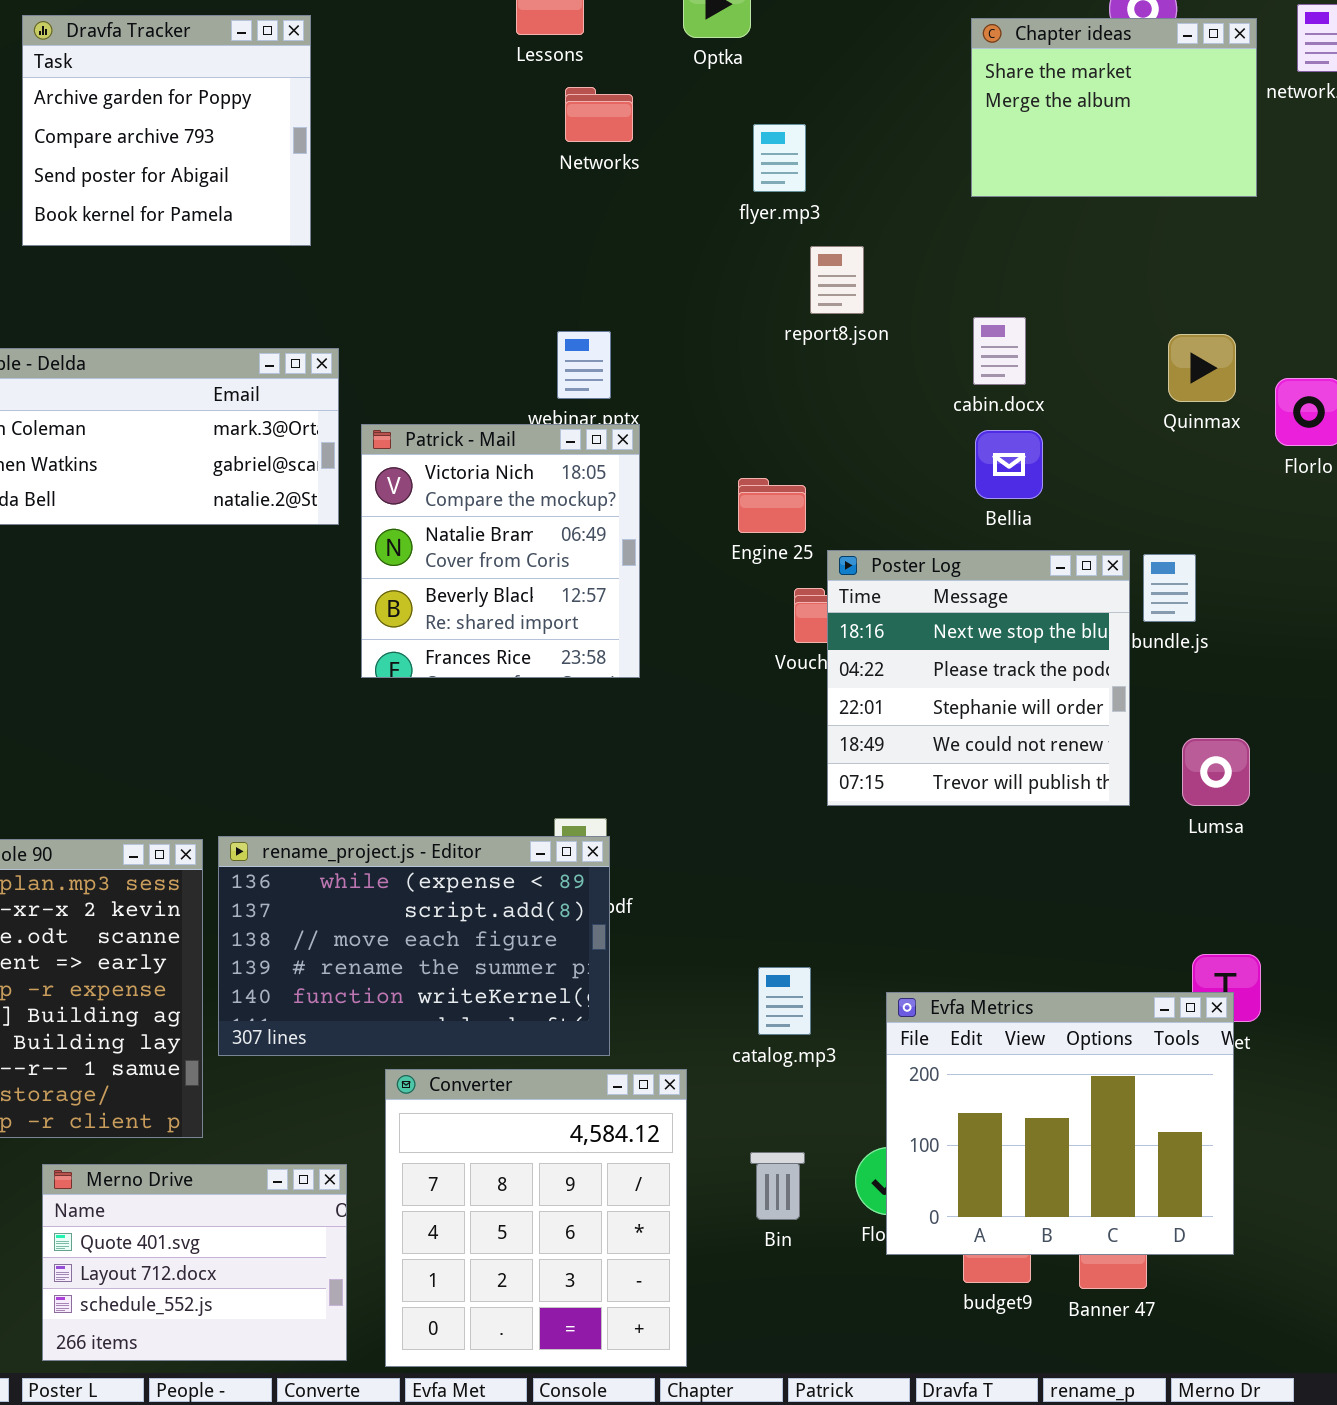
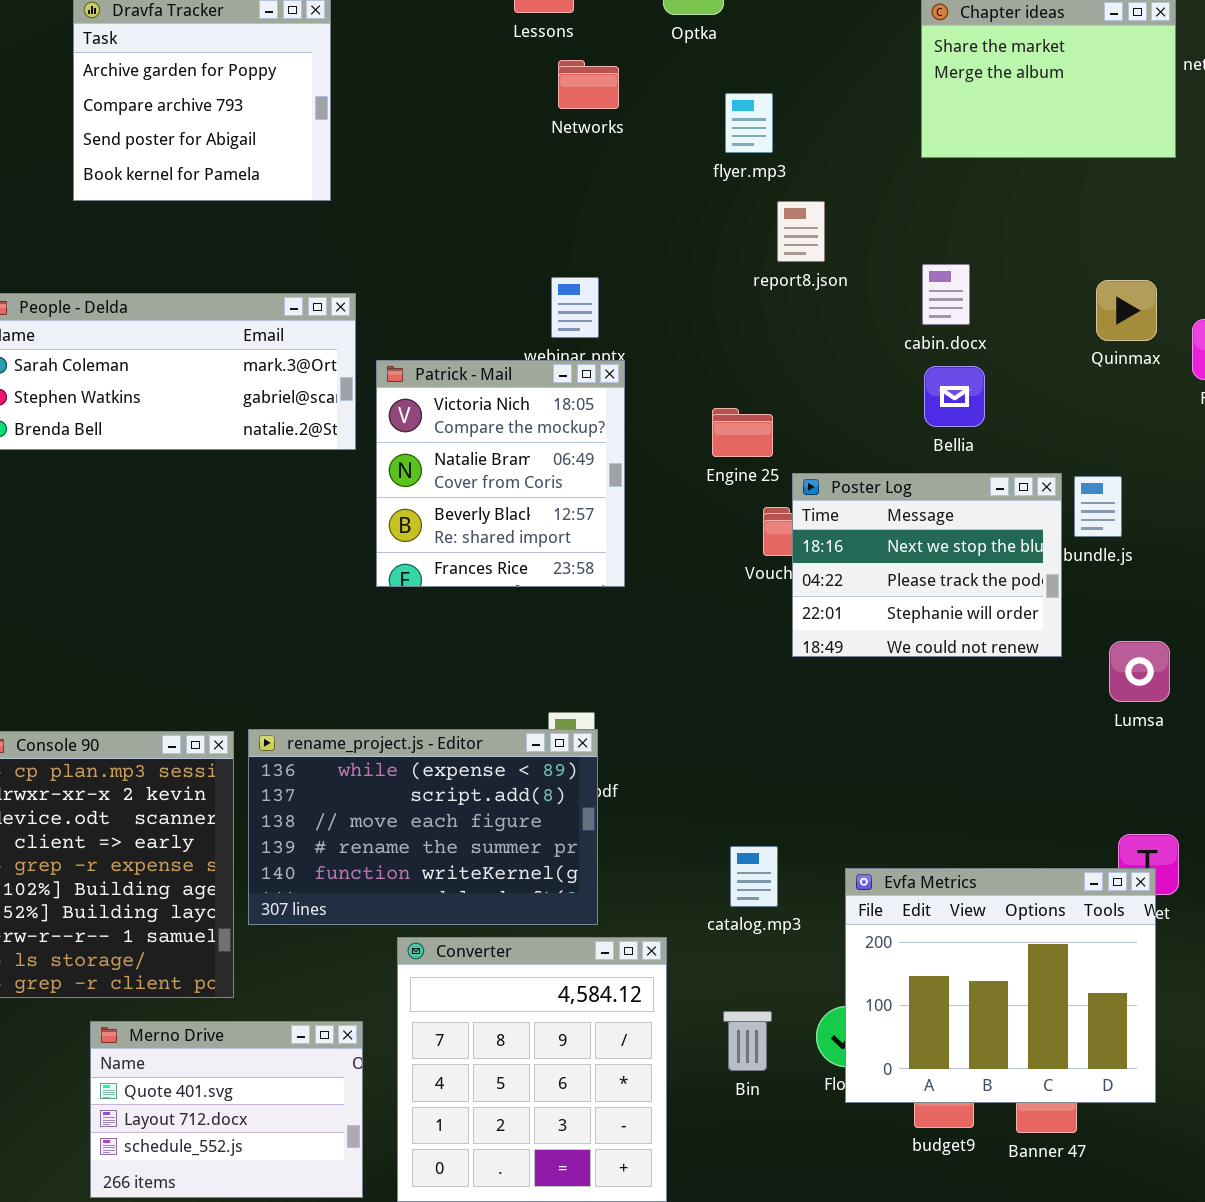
Poster Log: [827,550,1130,806] -> [792,473,1062,657], resized

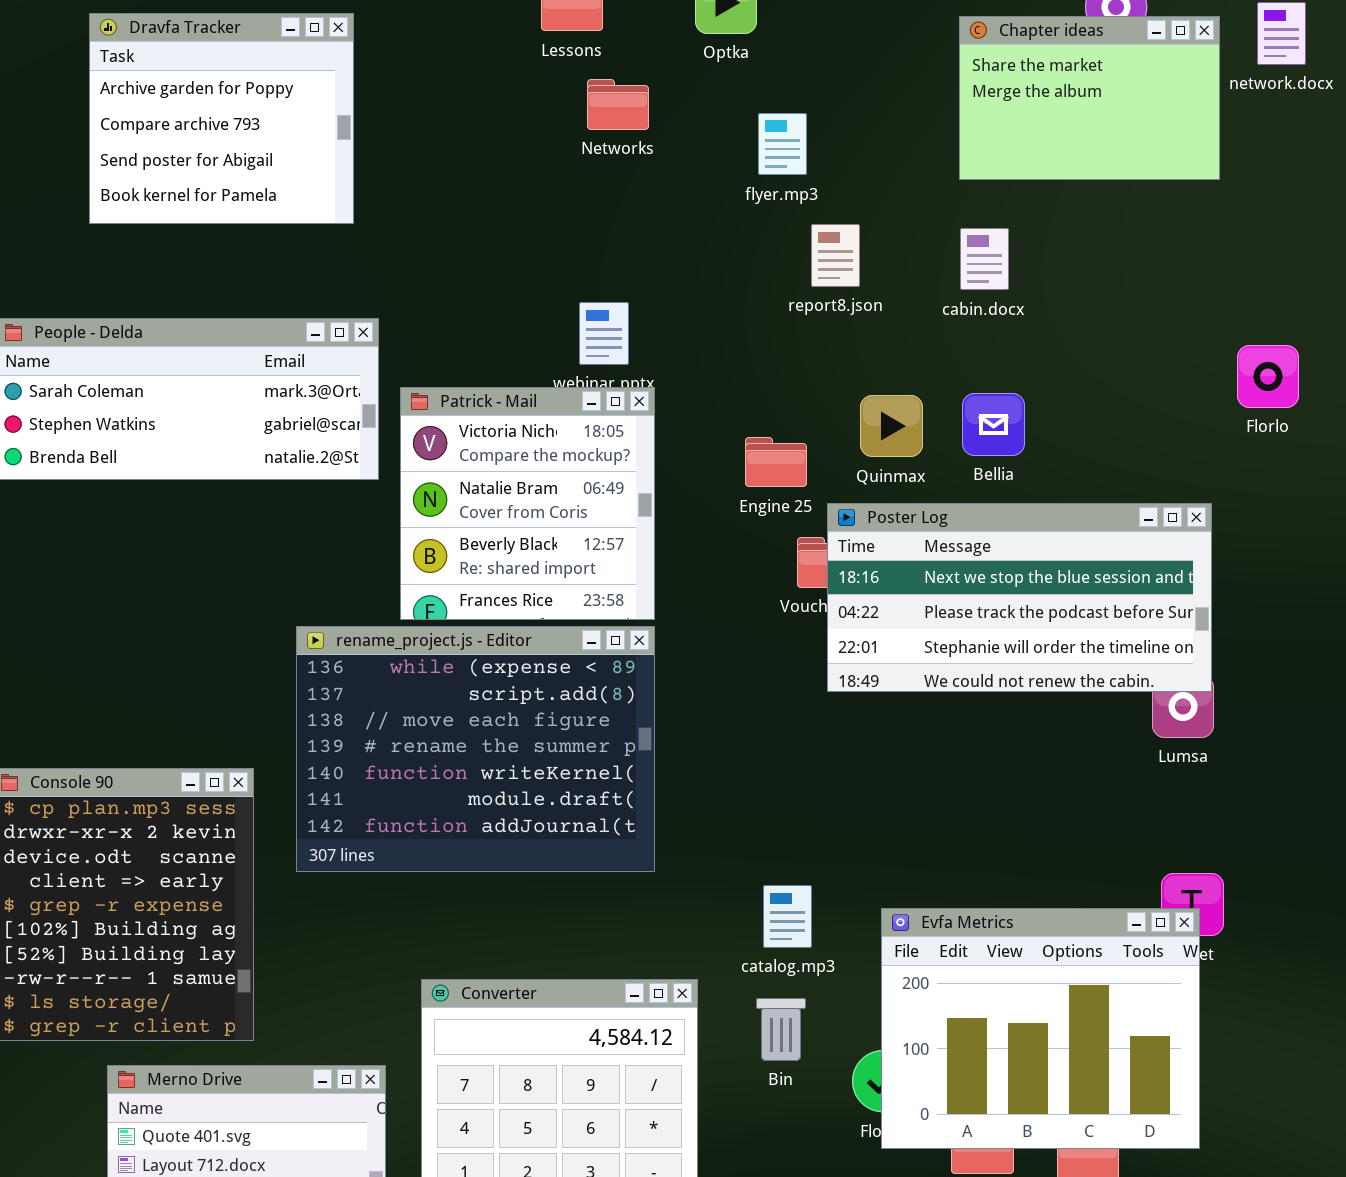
cabin.docx: [922,264,970,325] -> [960,228,1009,290], moved
Quinmax: [1096,280,1157,341] -> [860,395,923,457], moved
Poster Log: [792,473,1062,657] -> [827,503,1212,692], resized
rename_project.js - Editor: [248,729,598,925] -> [296,626,655,872], moved, resized
Bin: [723,1011,772,1071] -> [756,998,806,1061], moved

